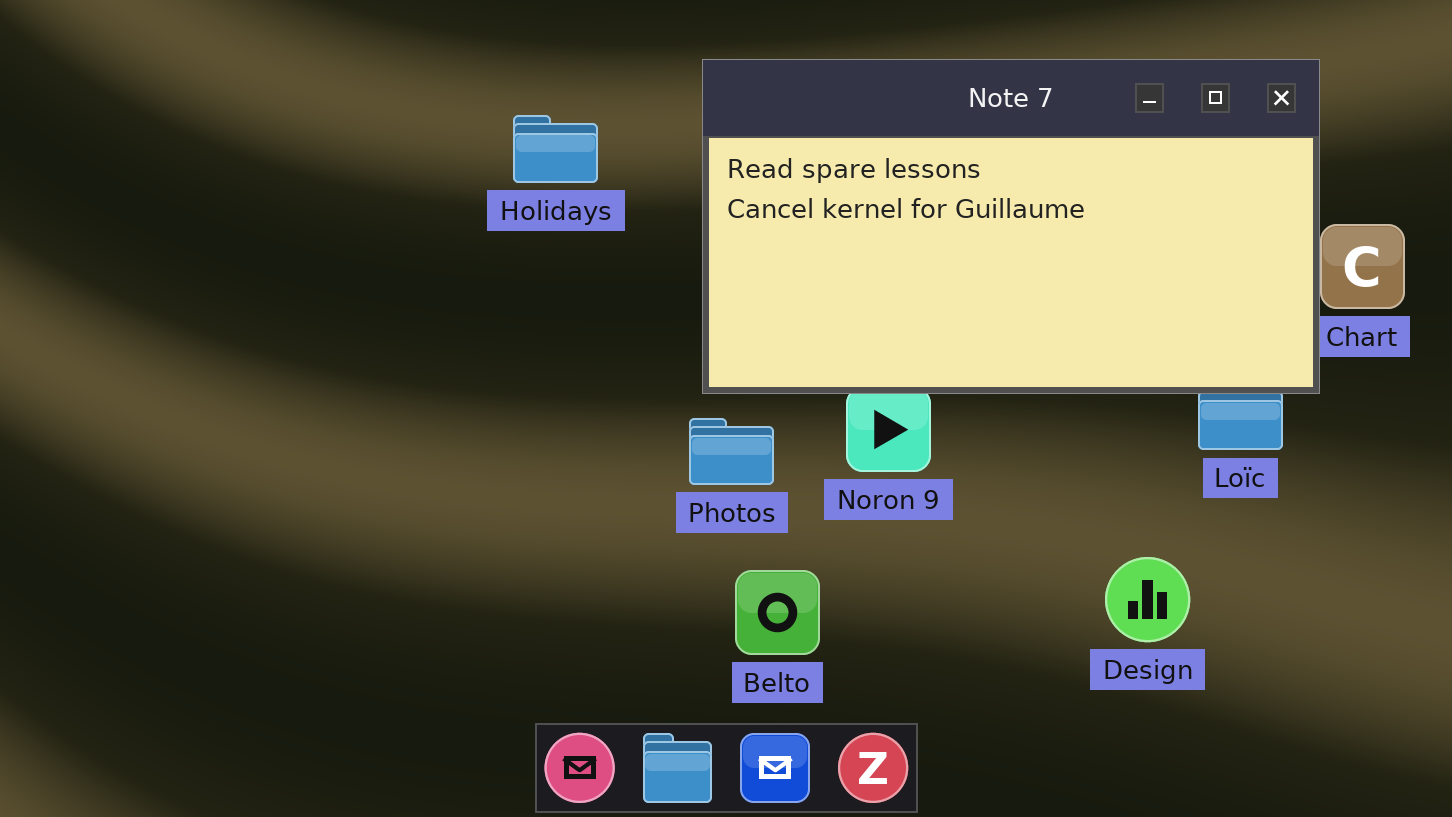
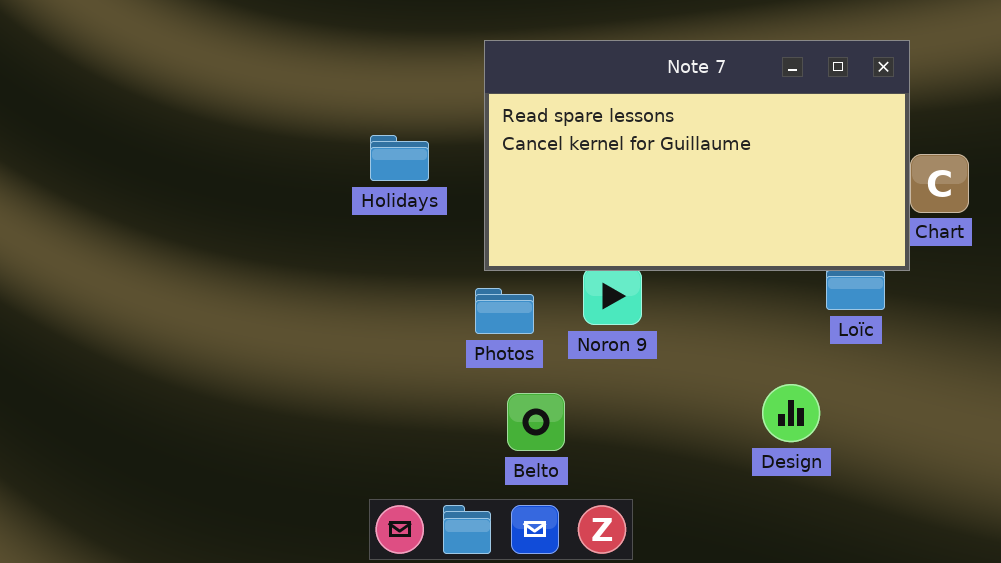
Holidays: [513,115,598,183] -> [370,135,429,181], moved

